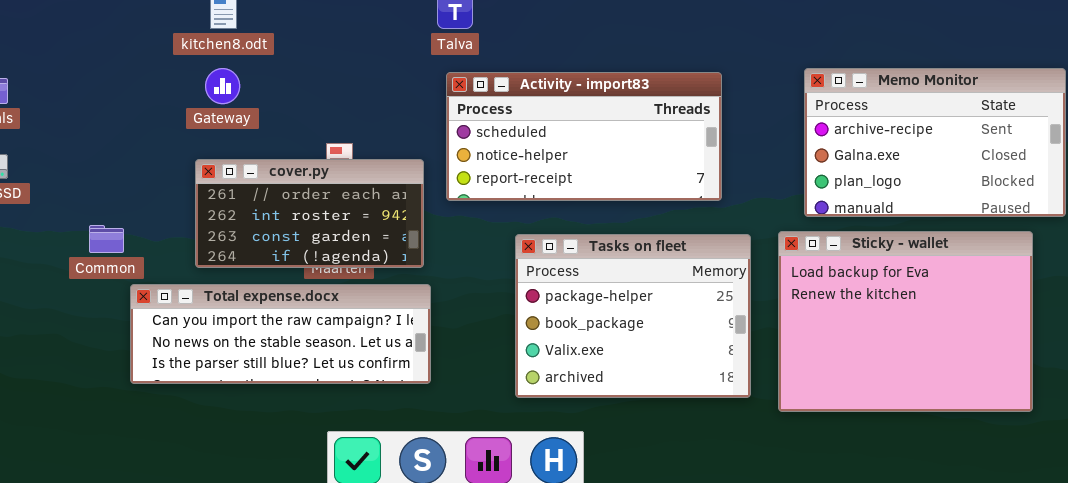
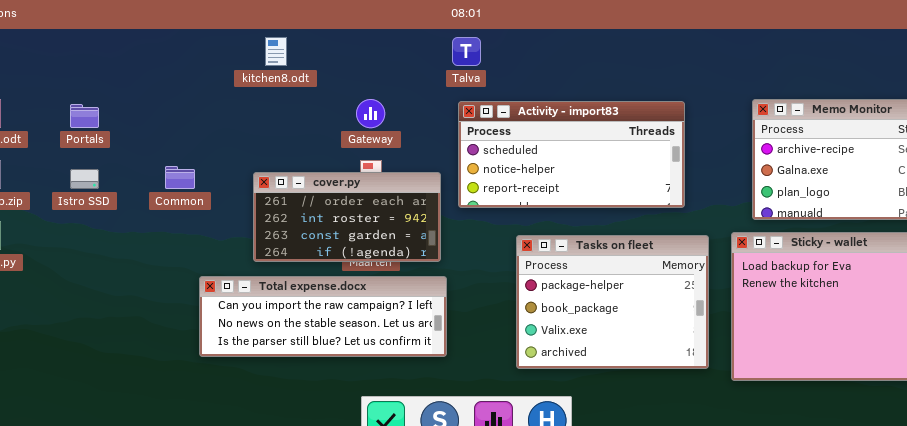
Gateway: [205,68,240,104] -> [356,99,385,128], moved
Common: [89,225,124,253] -> [165,166,195,189], moved

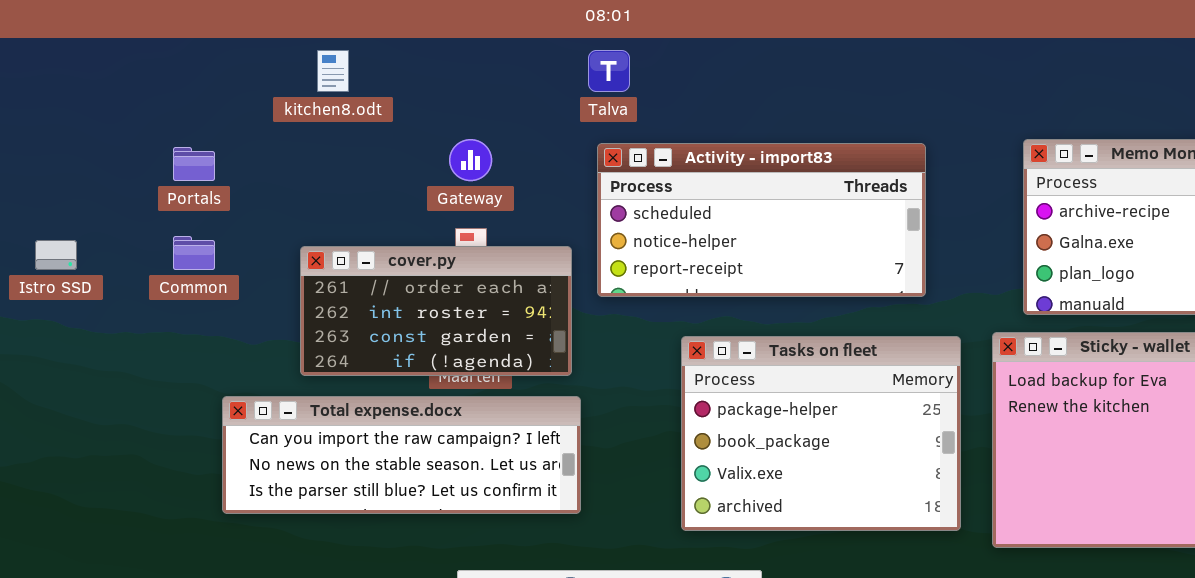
Portals: [70,104,99,128] -> [173,147,215,181], moved

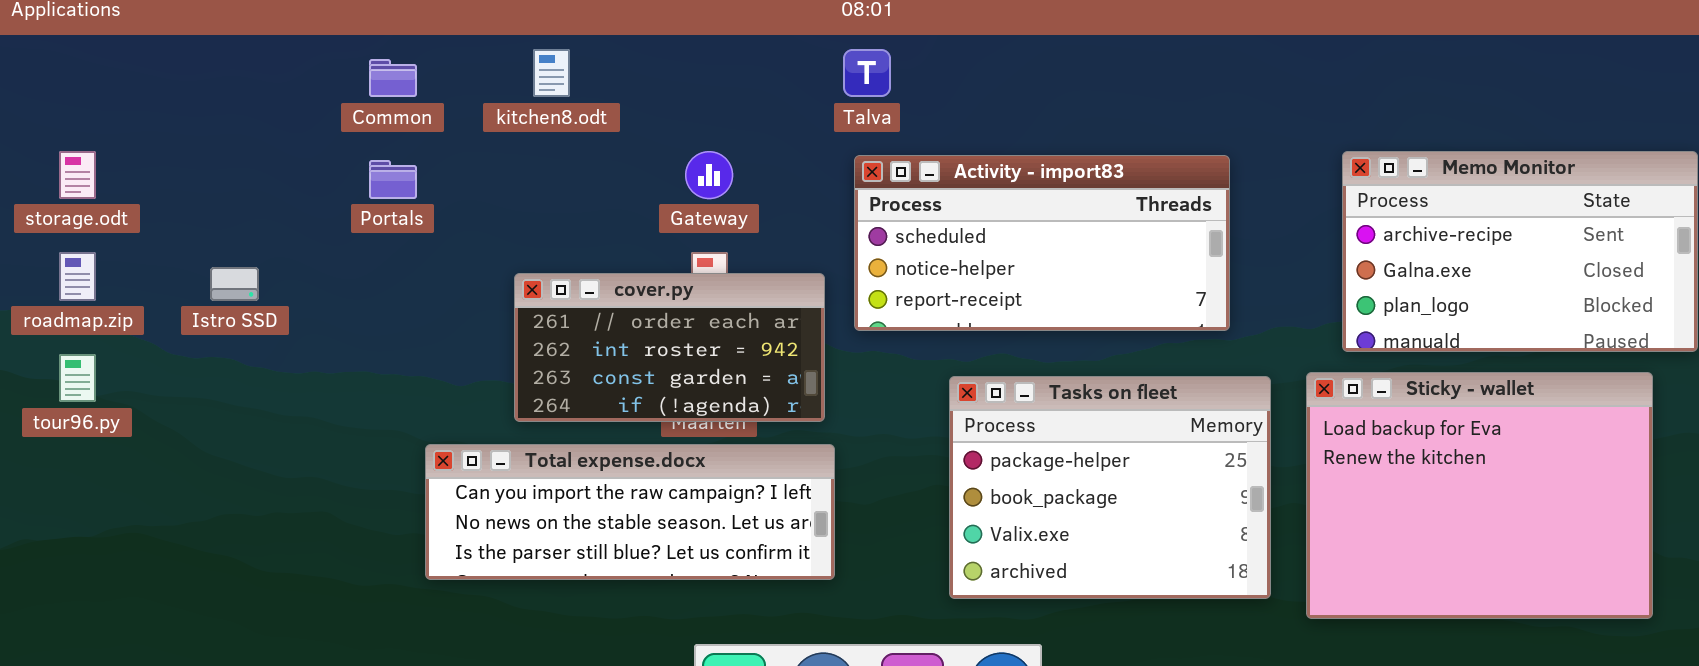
Common: [173,236,215,270] -> [369,59,417,97], moved

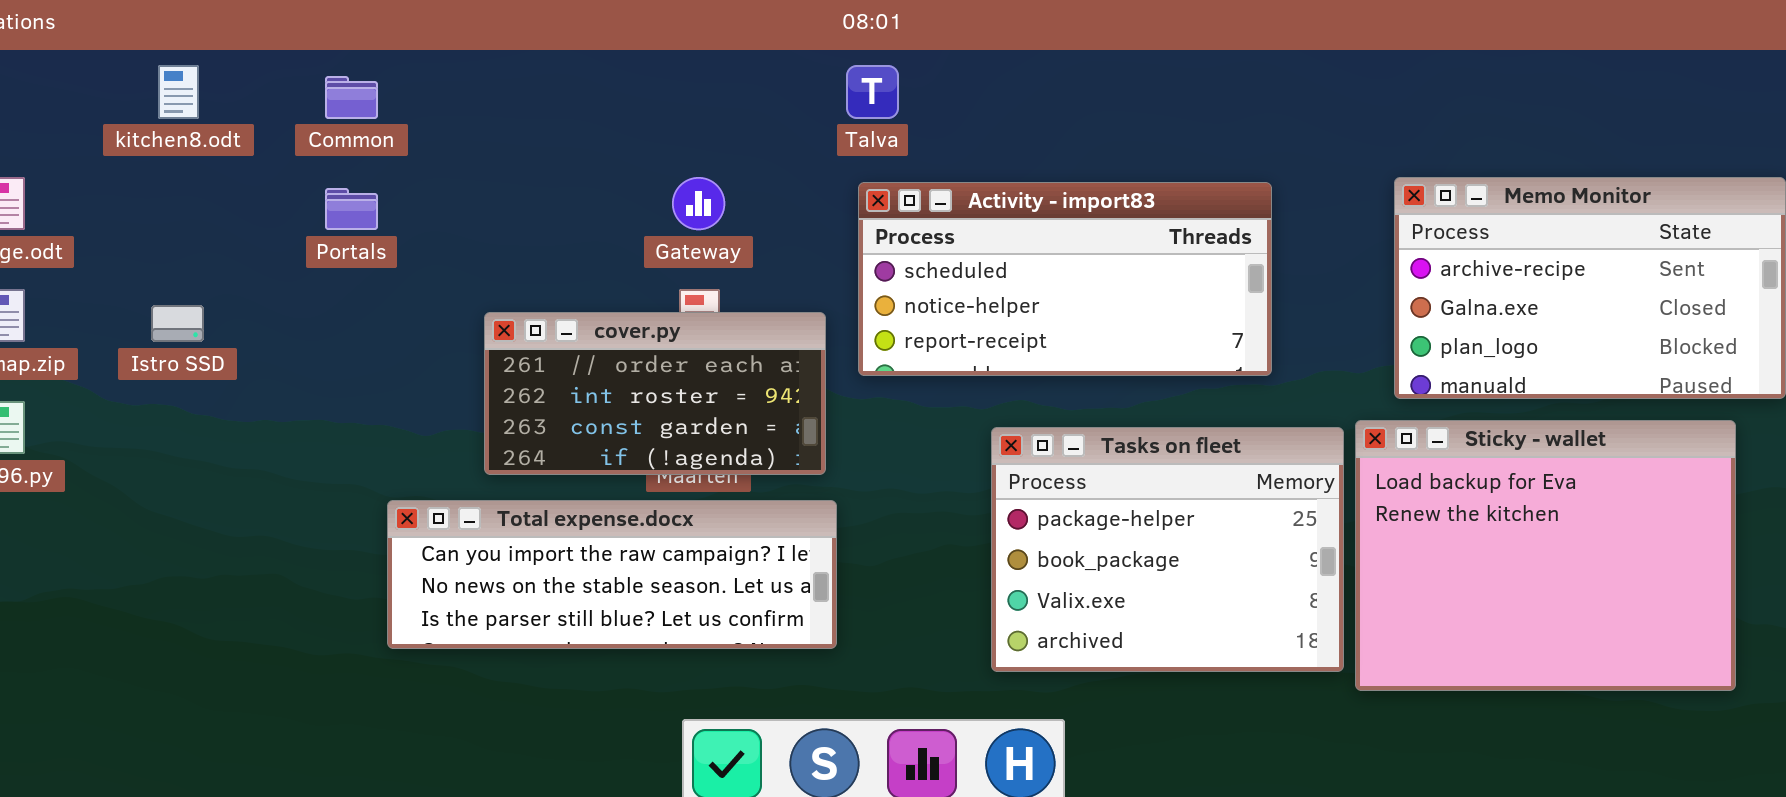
kitchen8.odt: [533,49,570,97] -> [158,65,199,119], moved
Tasks on fleet: [949,376,1271,599] -> [991,427,1344,672], moved

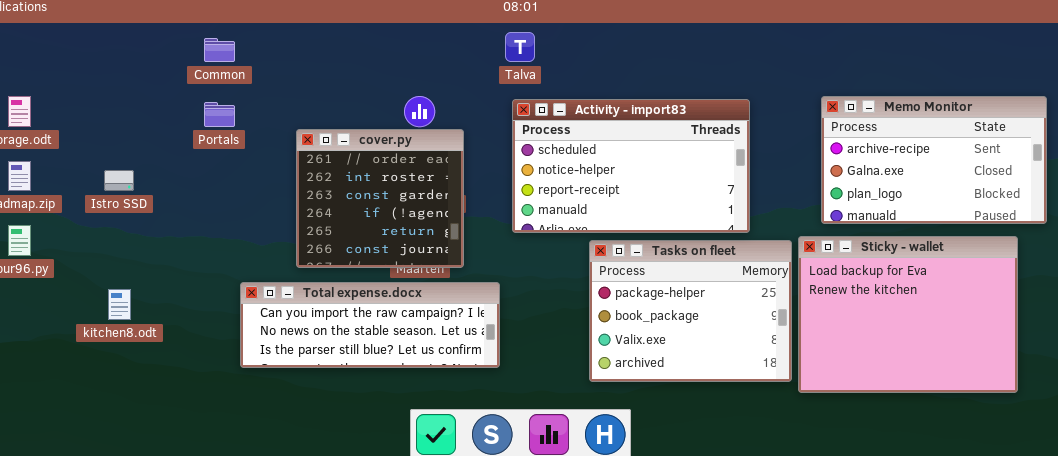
kitchen8.odt: [158,65,199,119] -> [108,289,131,320], moved
Activity - import83: [858,182,1272,376] -> [512,99,750,233], resized
cover.py: [484,312,826,475] -> [296,129,464,268], resized

